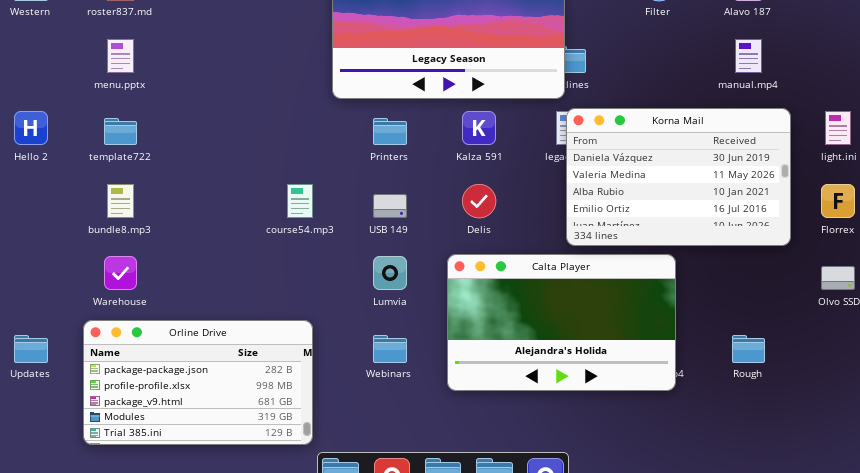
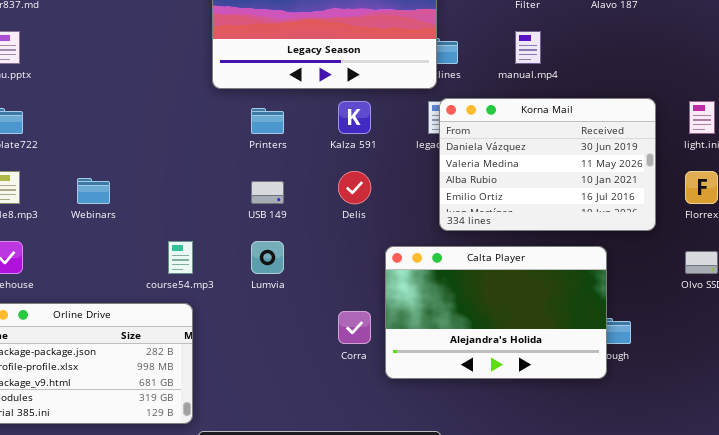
manual.mp4: [735,39,762,73] -> [515,31,541,64], moved
course54.mp3: [287,184,313,218] -> [168,241,193,274], moved
Calta Player: [447,254,676,391] -> [385,246,607,379], moved
Webinars: [373,335,407,363] -> [77,178,110,204], moved

